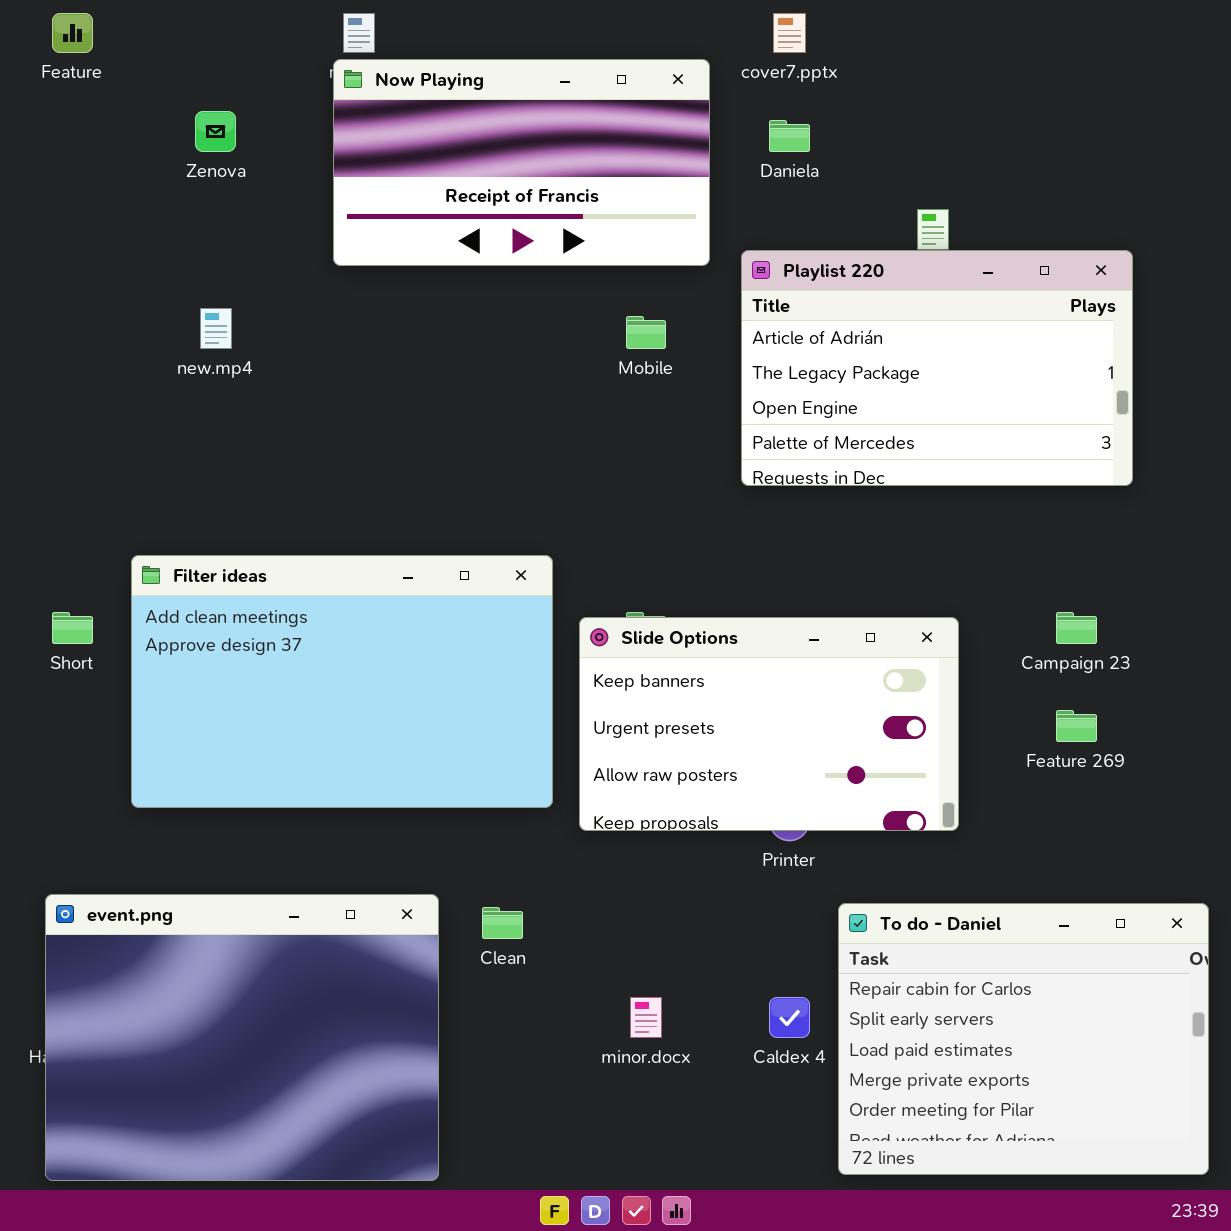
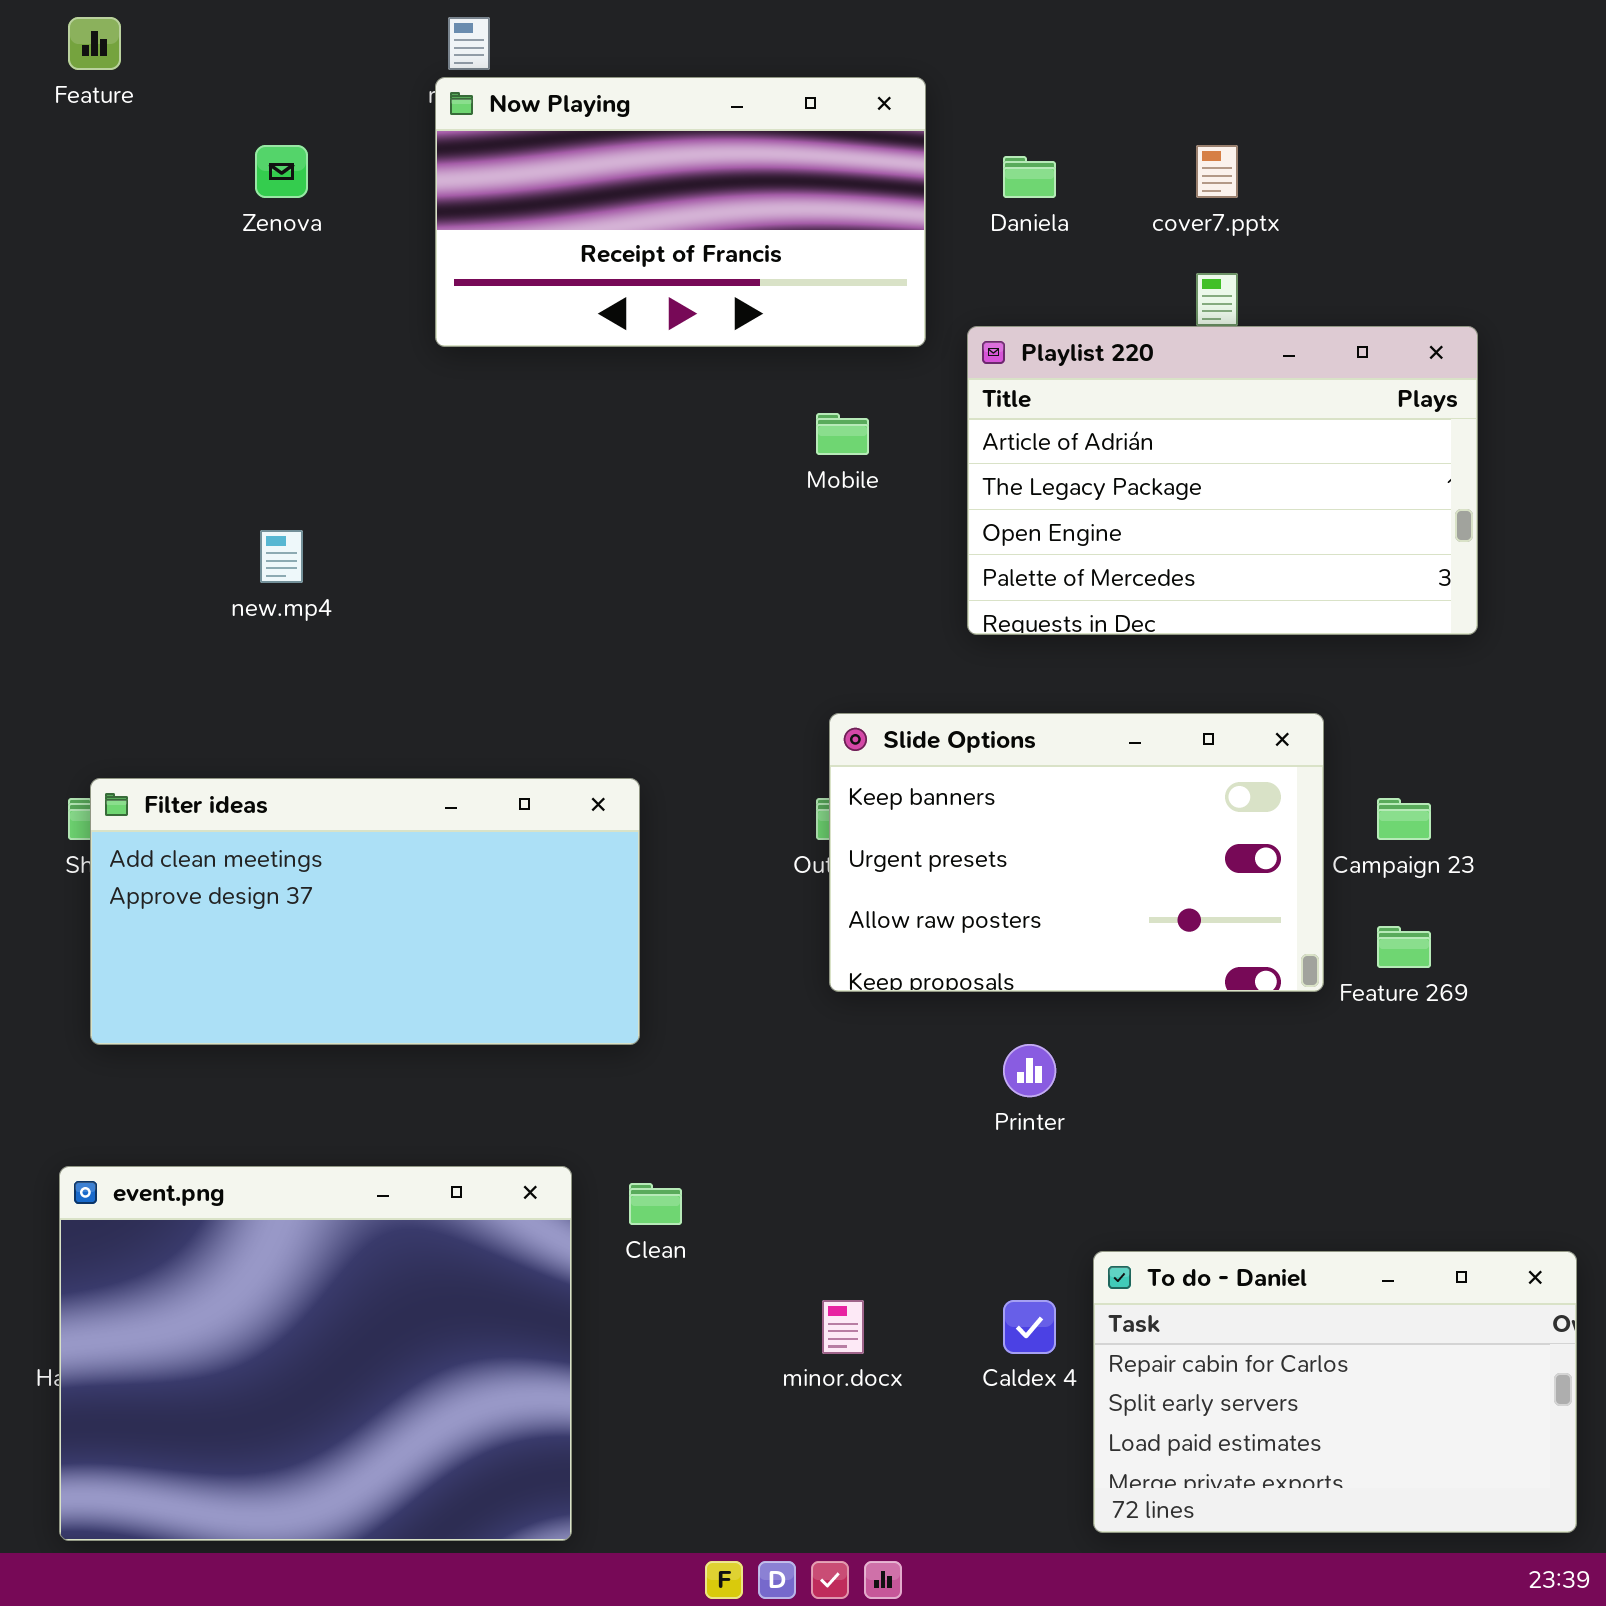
cover7.pptx: [773,13,806,53] -> [1196,145,1238,198], moved
new.mp4: [200,308,232,349] -> [260,530,303,583], moved
Filter ideas: [131,555,553,808] -> [90,778,640,1045], moved, resized
Slide Options: [579,617,959,831] -> [829,713,1324,992], moved
To do - Daniel: [838,903,1209,1175] -> [1093,1251,1577,1533], resized

